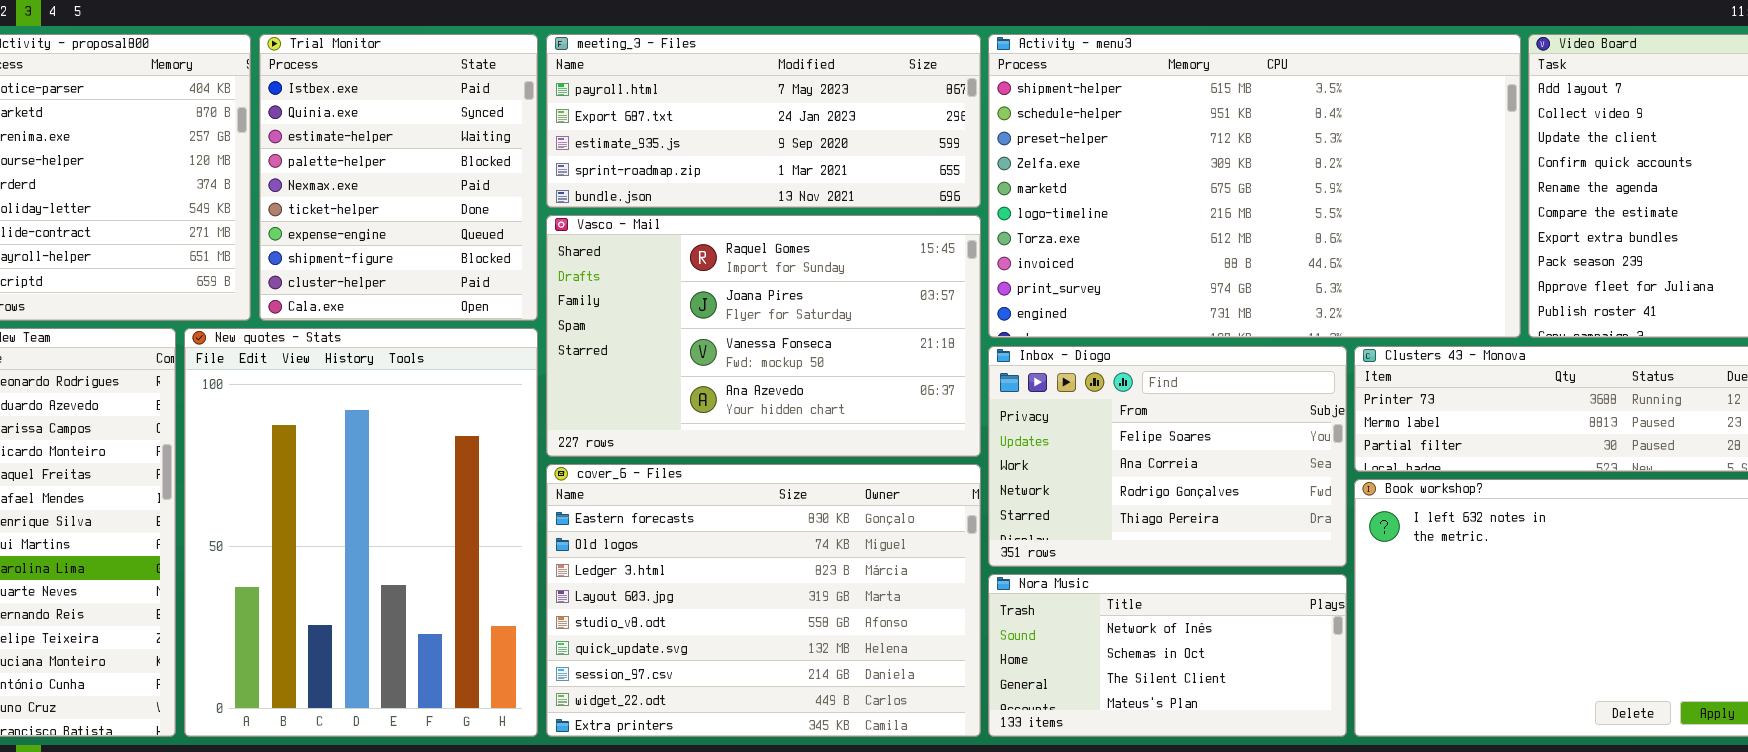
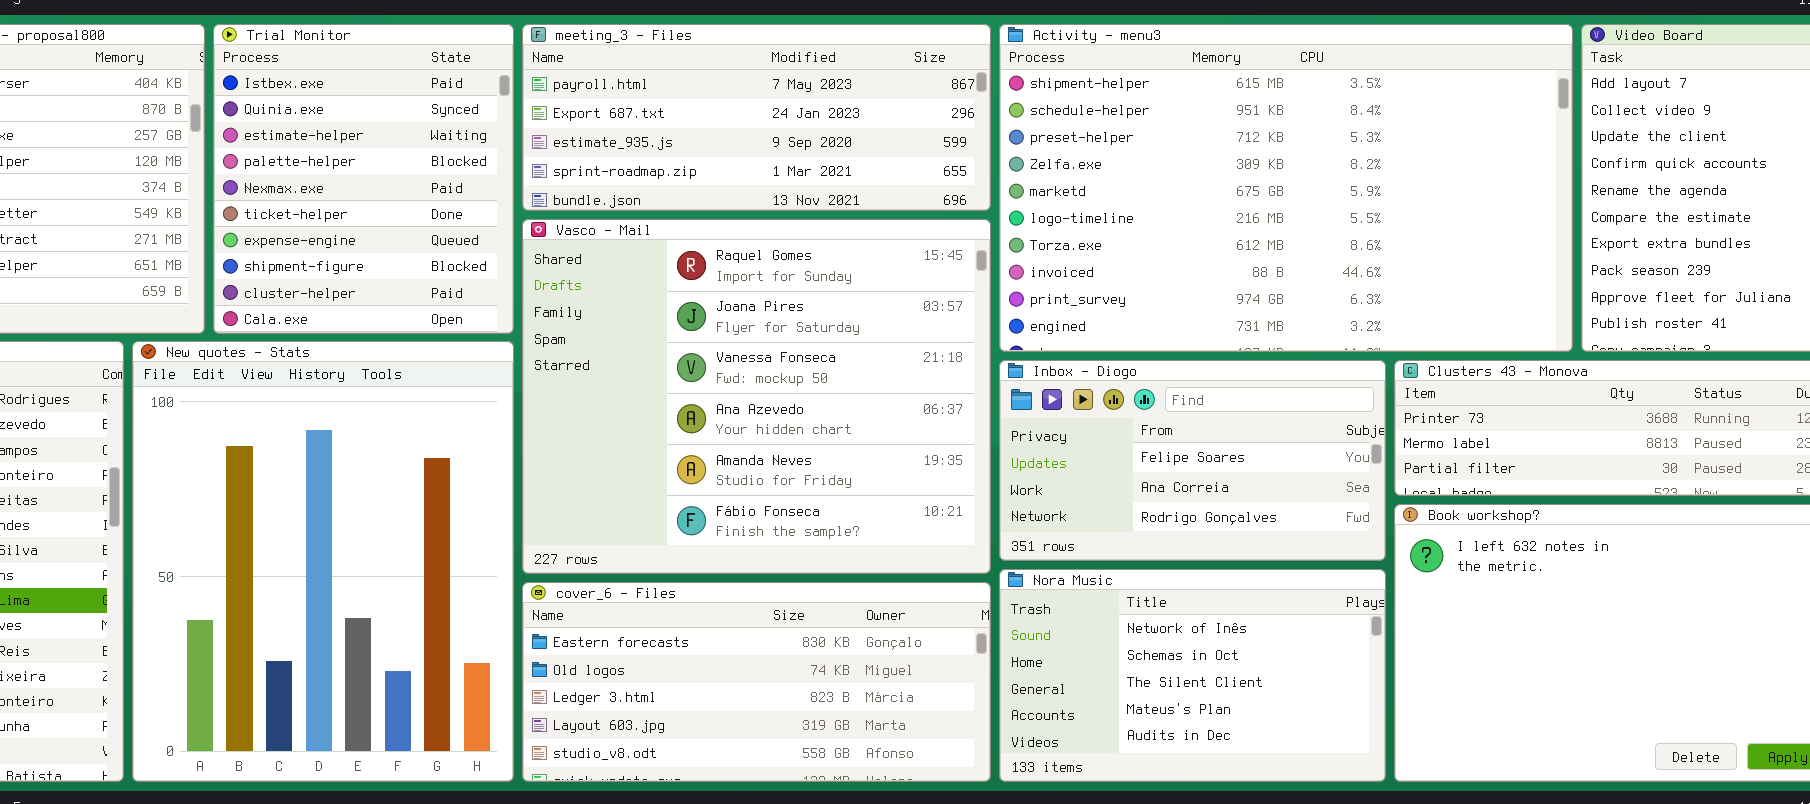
Vasco - Mail: [546,215,981,457] -> [522,219,991,574], resized
Inbox - Diogo: [988,346,1347,567] -> [999,360,1386,561], resized
cover_6 - Files: [546,464,981,737] -> [522,582,991,782], resized
Nora Music: [988,574,1347,737] -> [999,569,1386,782], resized

